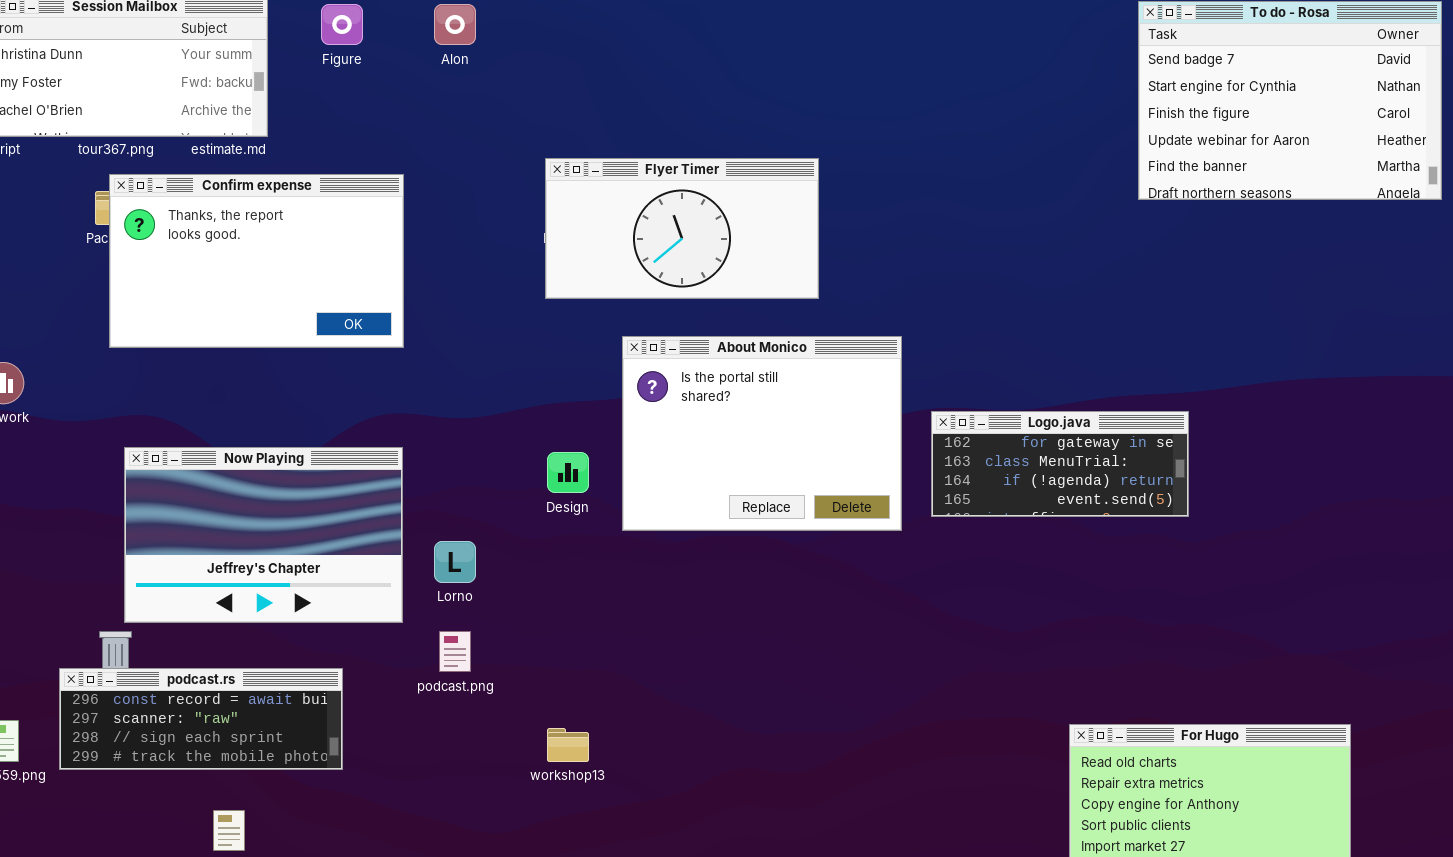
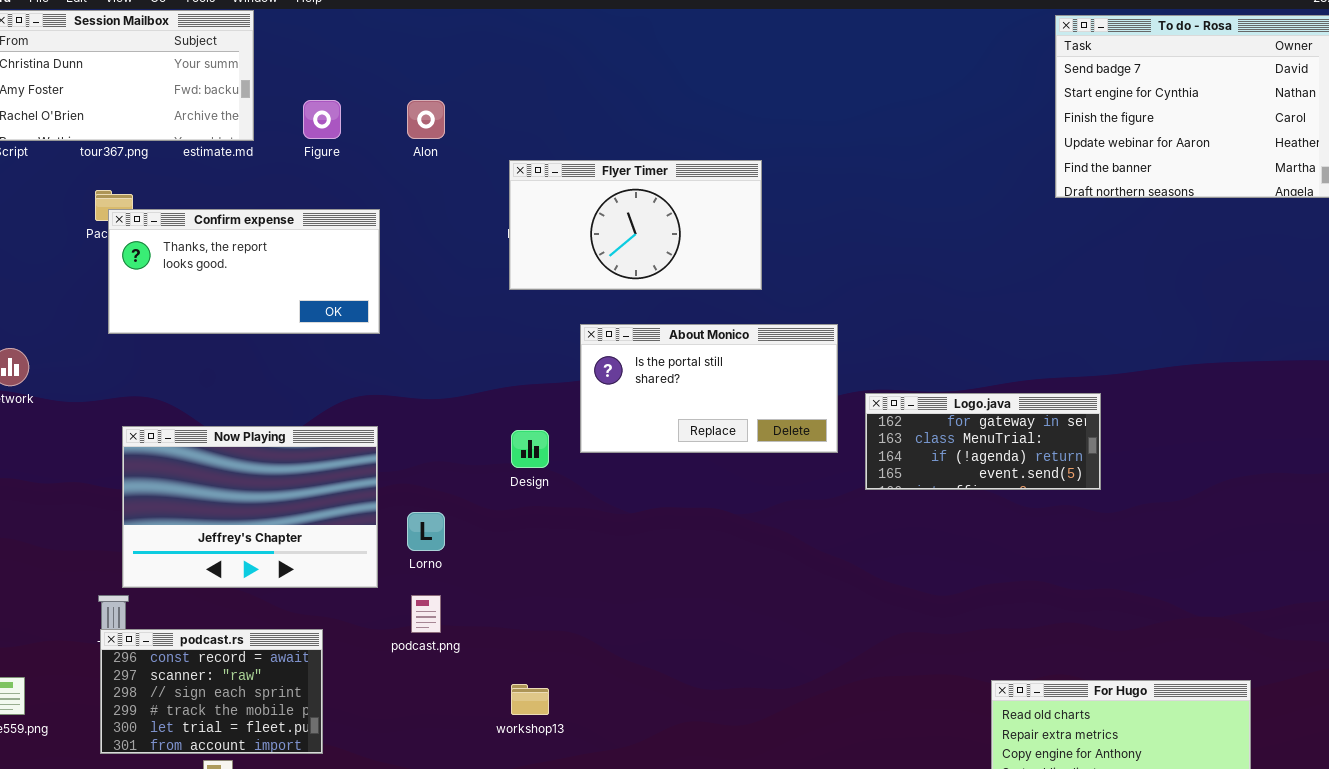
Figure: [321,4,363,45] -> [303,100,341,139], moved
Alon: [434,4,476,45] -> [407,100,445,139], moved
Confirm expense: [109,174,404,348] -> [108,209,380,334], resized
About Monico: [622,336,902,531] -> [580,324,838,453], resized
podcast.rs: [59,668,343,770] -> [100,629,323,754], resized

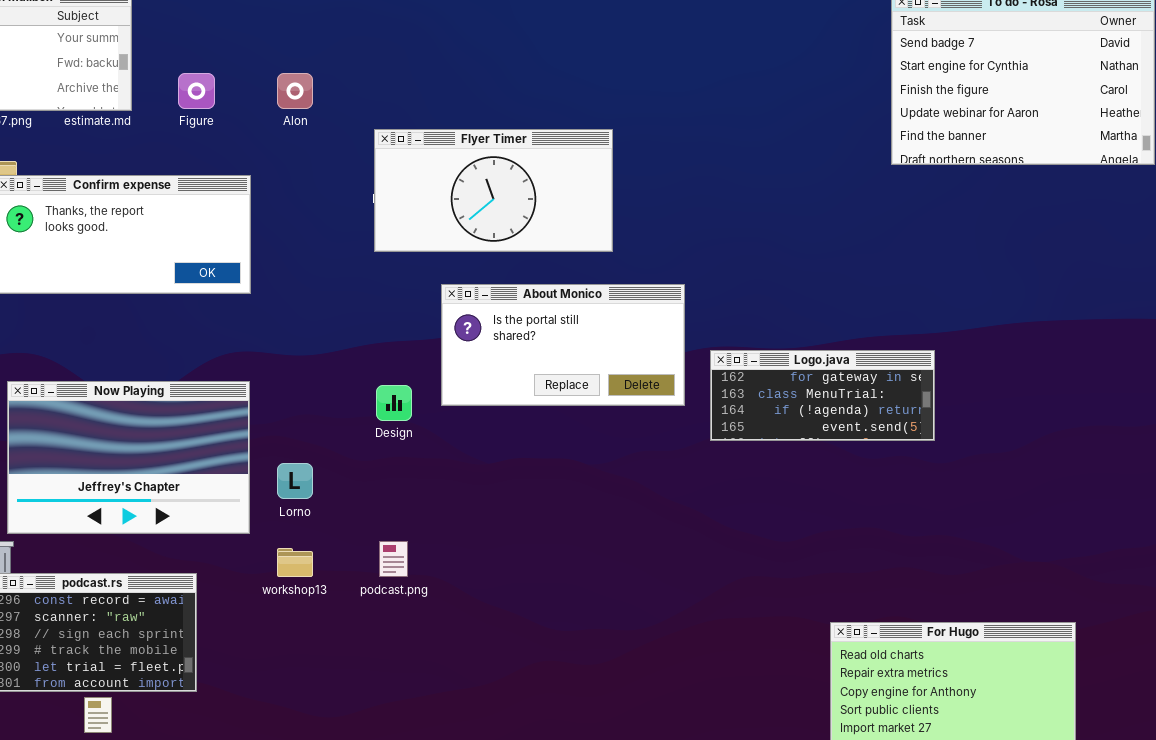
podcast.png: [411,595,441,633] -> [379,541,408,577], moved
workshop13: [511,684,549,715] -> [277,548,313,577], moved

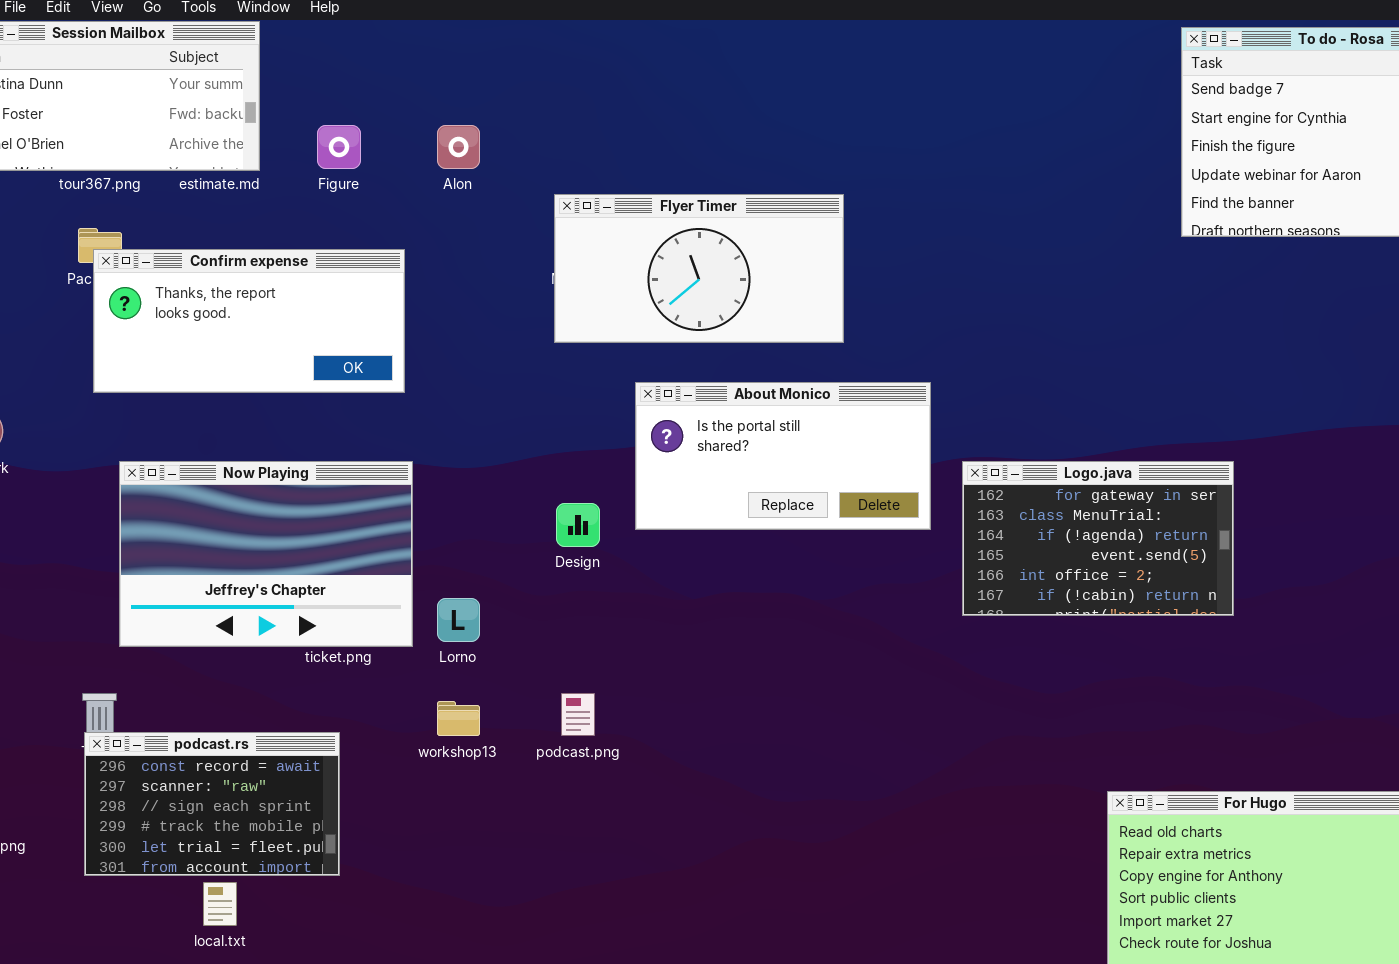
Logo.java: [710,350,935,441] -> [962,461,1234,616], resized
Now Playing: [7,381,250,534] -> [119,461,413,647], moved

